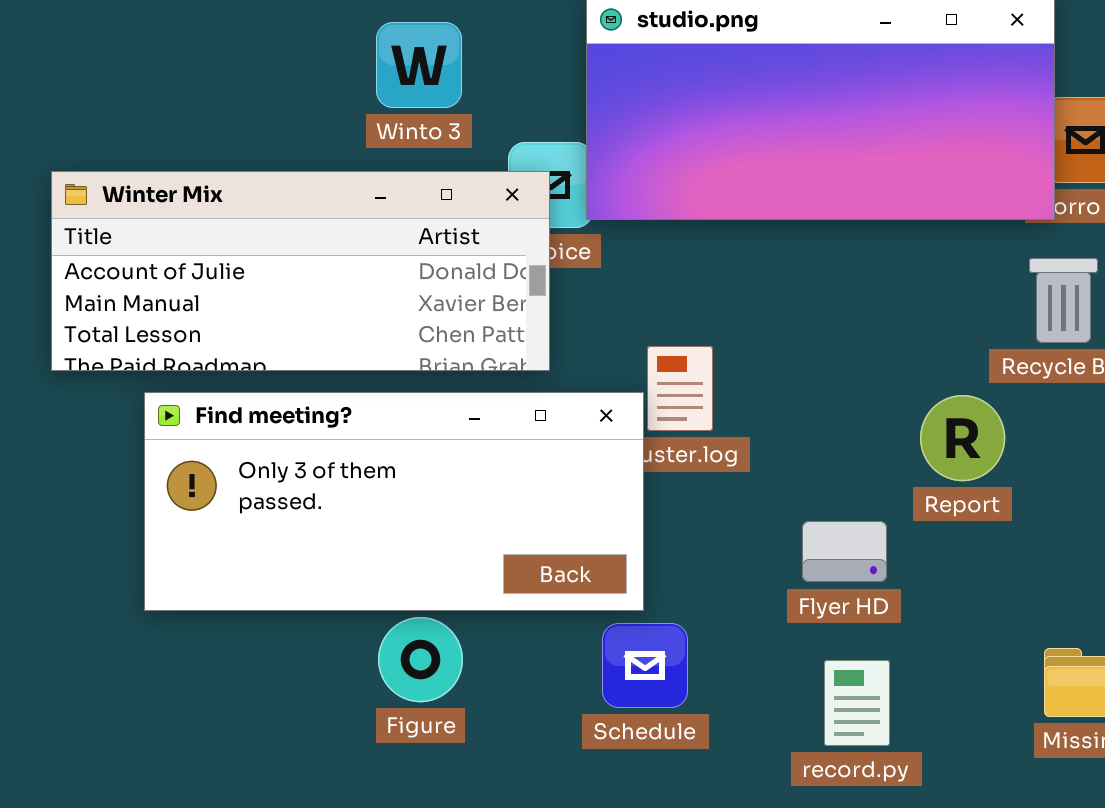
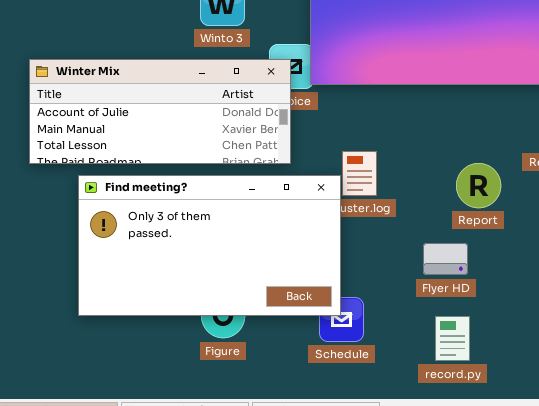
Find meeting?: [144,392,644,611] -> [78,175,341,316], resized
Report: [920,395,1005,481] -> [456,163,501,208], moved

